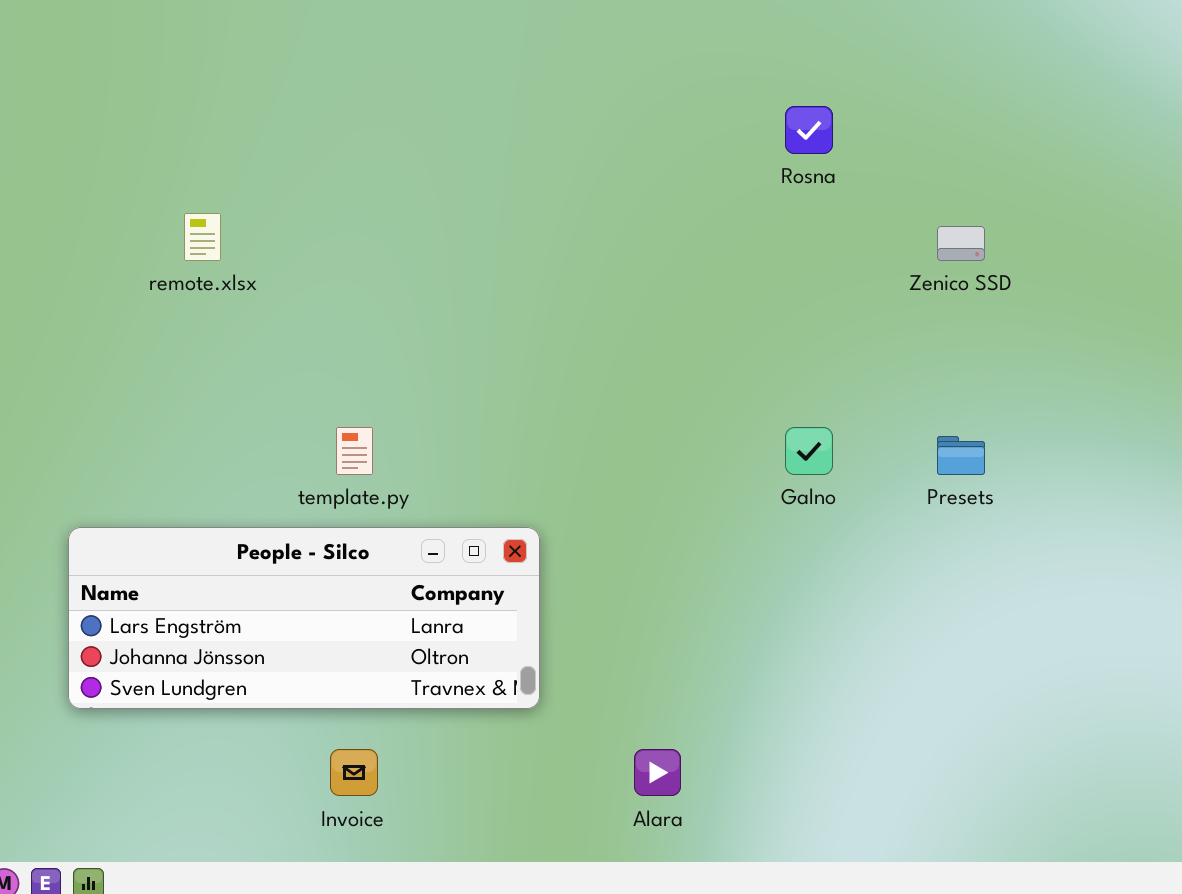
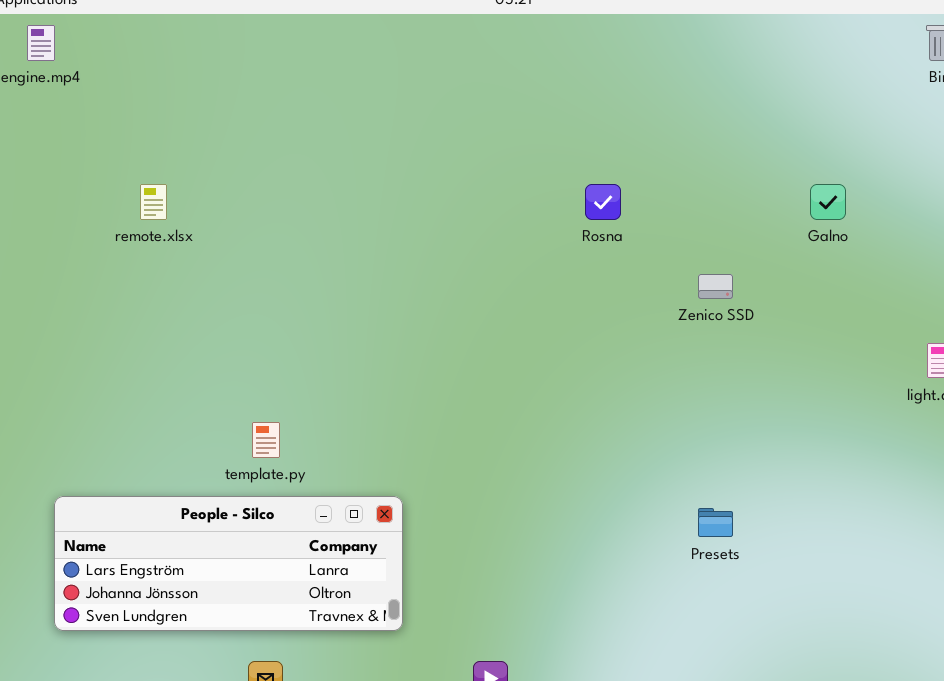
remote.xlsx: [184,213,221,261] -> [140,184,167,220], moved
Galno: [785,427,833,475] -> [810,184,846,220], moved
Presets: [937,436,985,475] -> [698,508,733,537], moved

